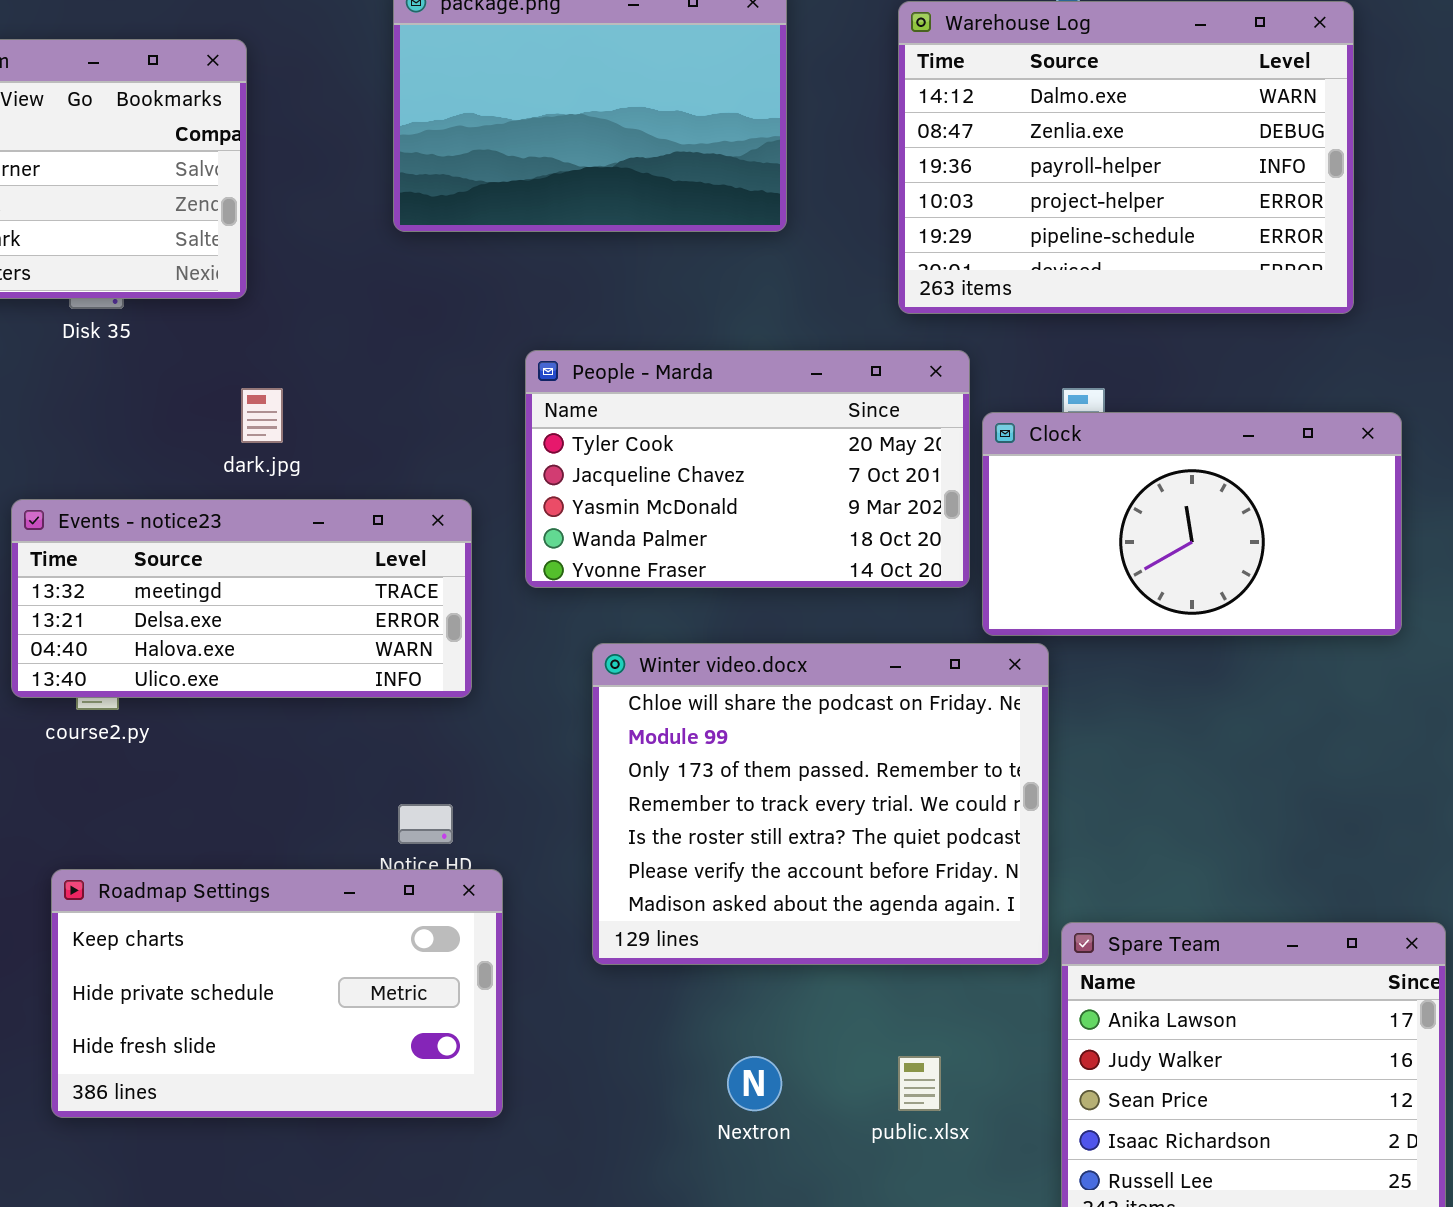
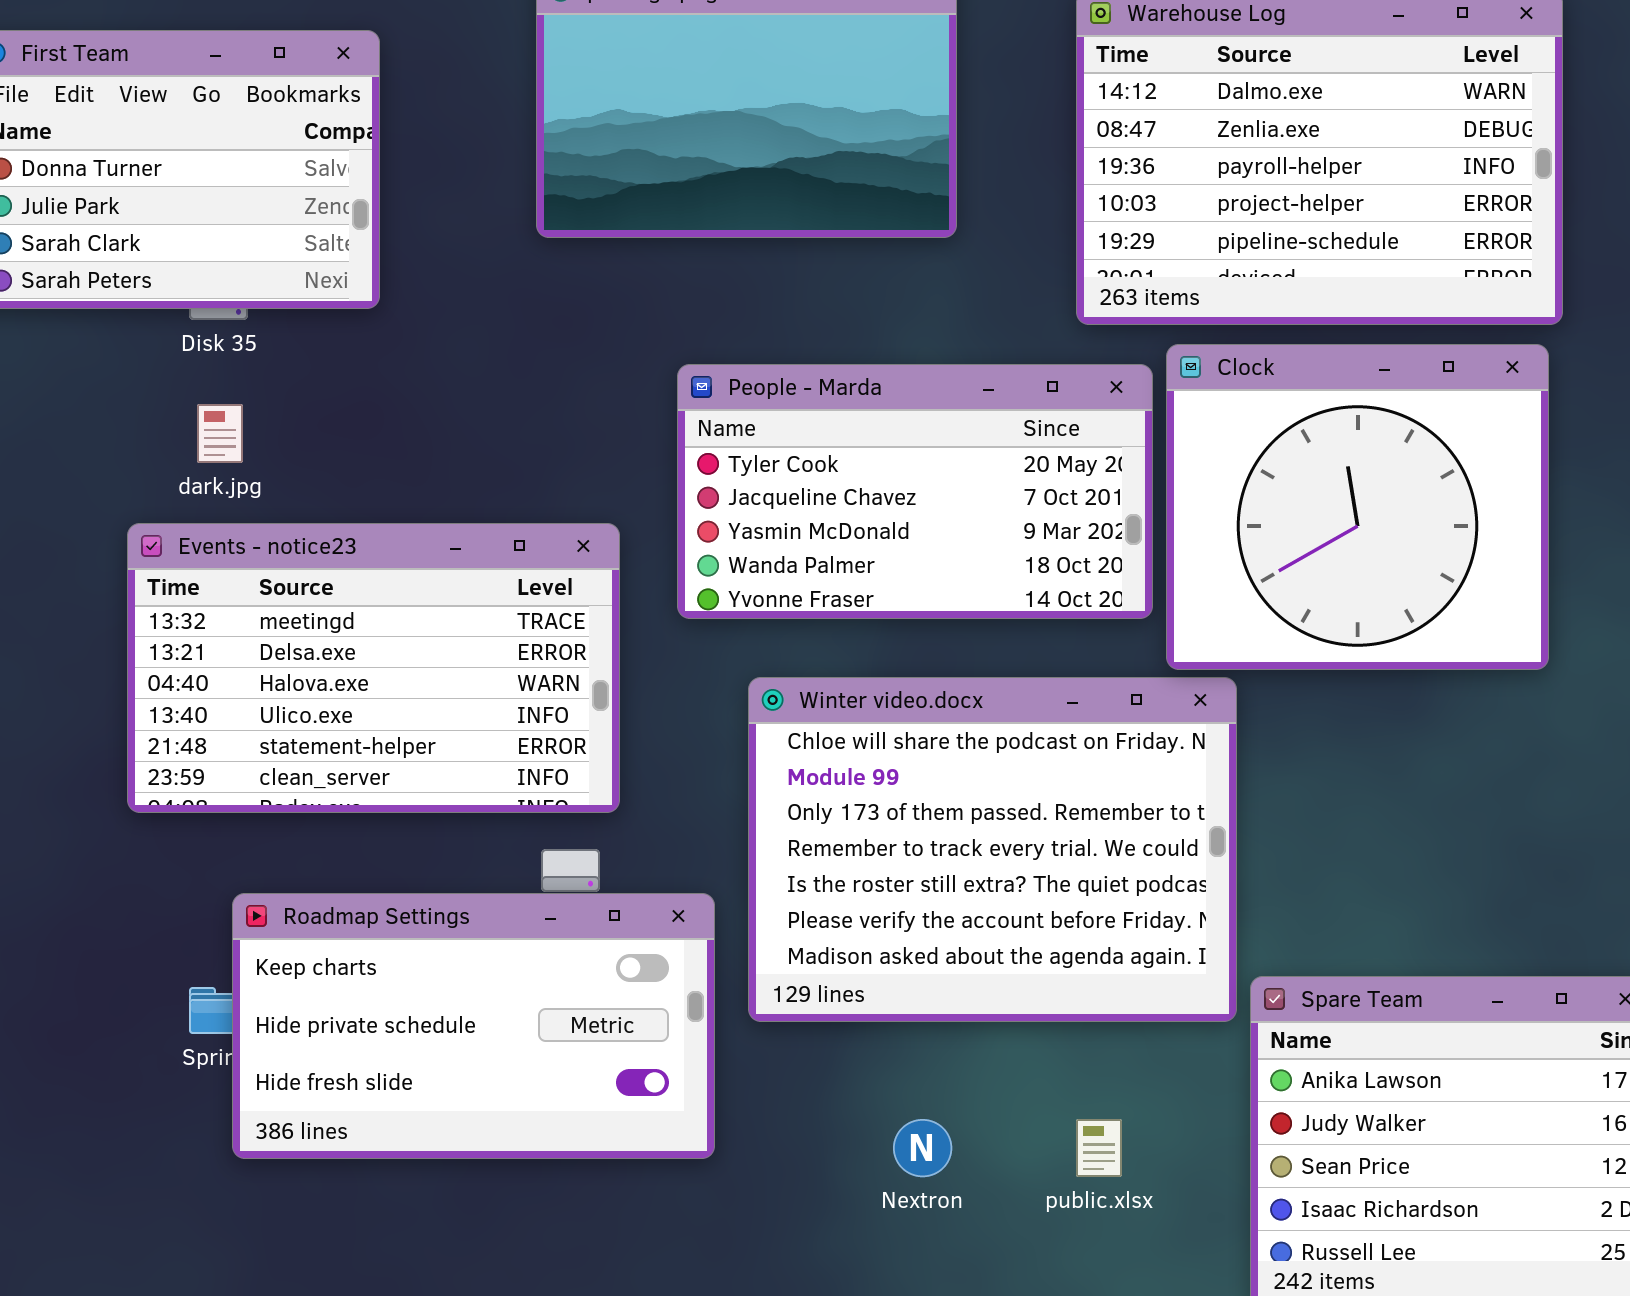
dark.jpg: [241,388,283,443] -> [197,404,243,463], moved
Clock: [982,412,1402,636] -> [1166,344,1549,670], resized
Events - notice23: [11,499,472,698] -> [127,523,620,813], resized
Roadmap Settings: [51,869,503,1118] -> [232,893,715,1159], moved

